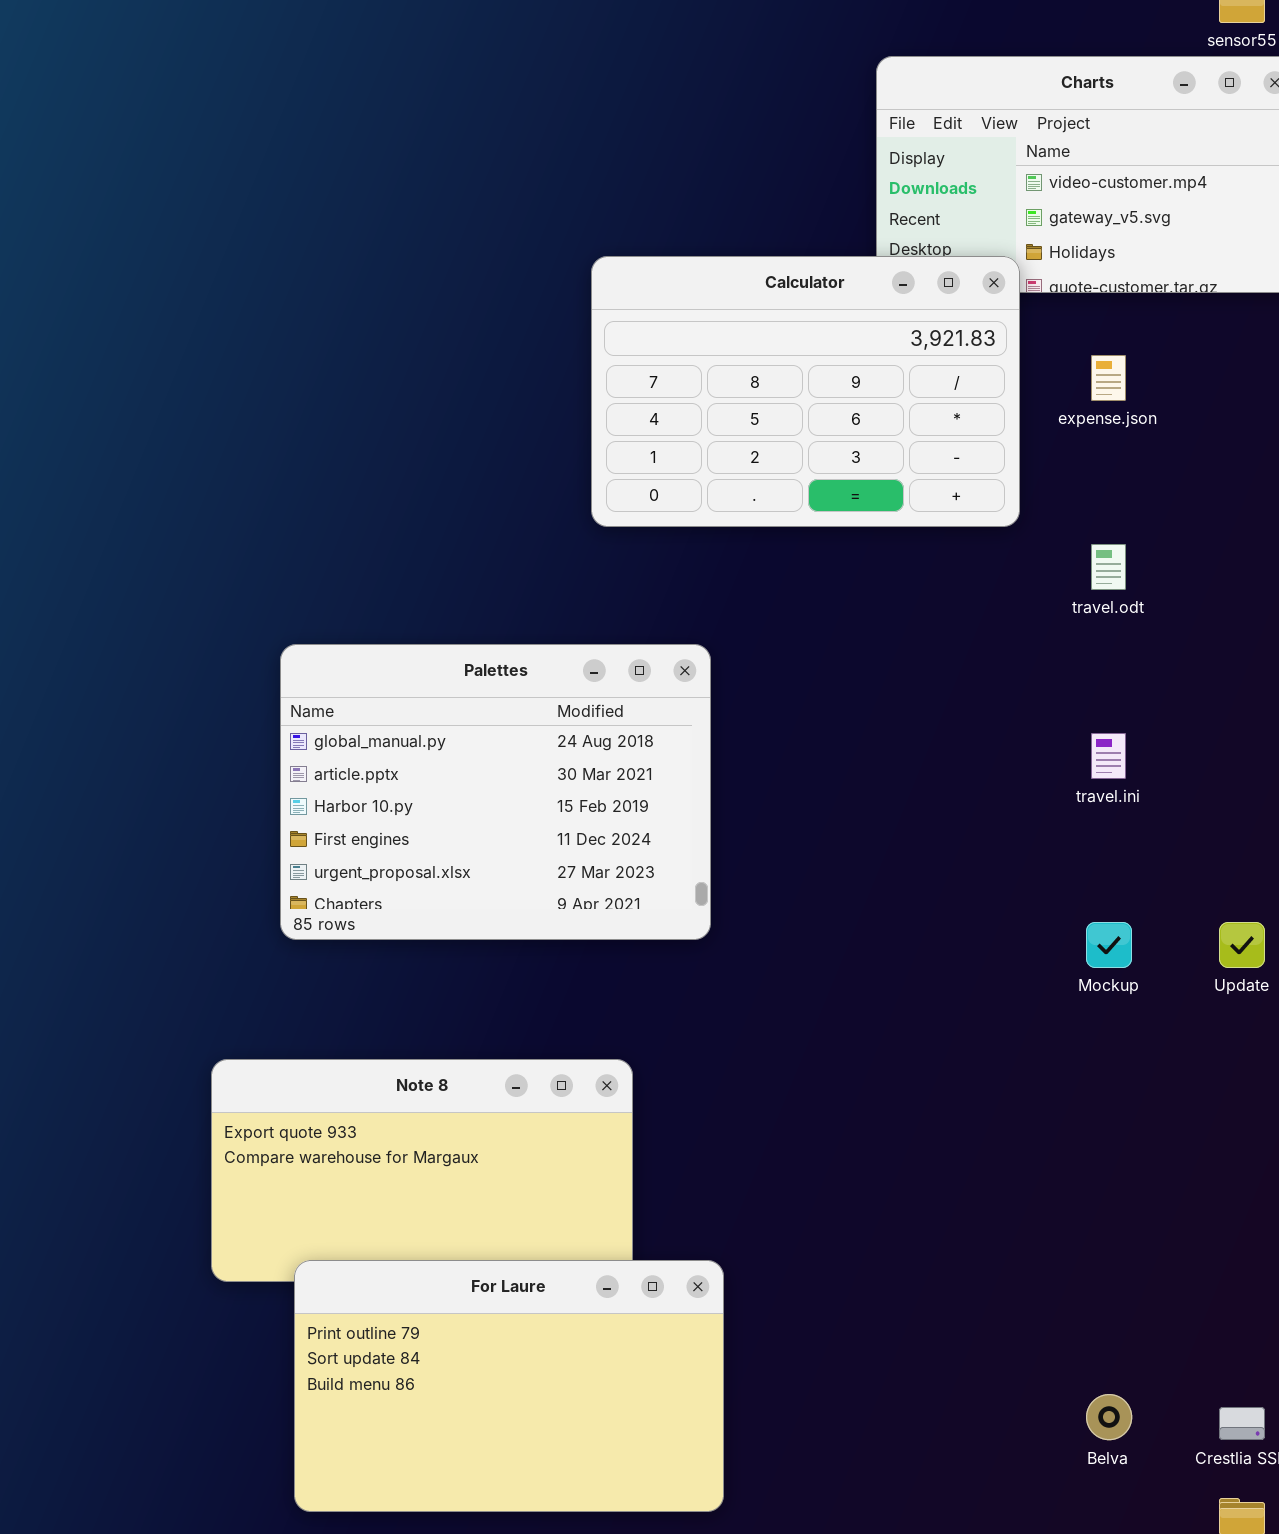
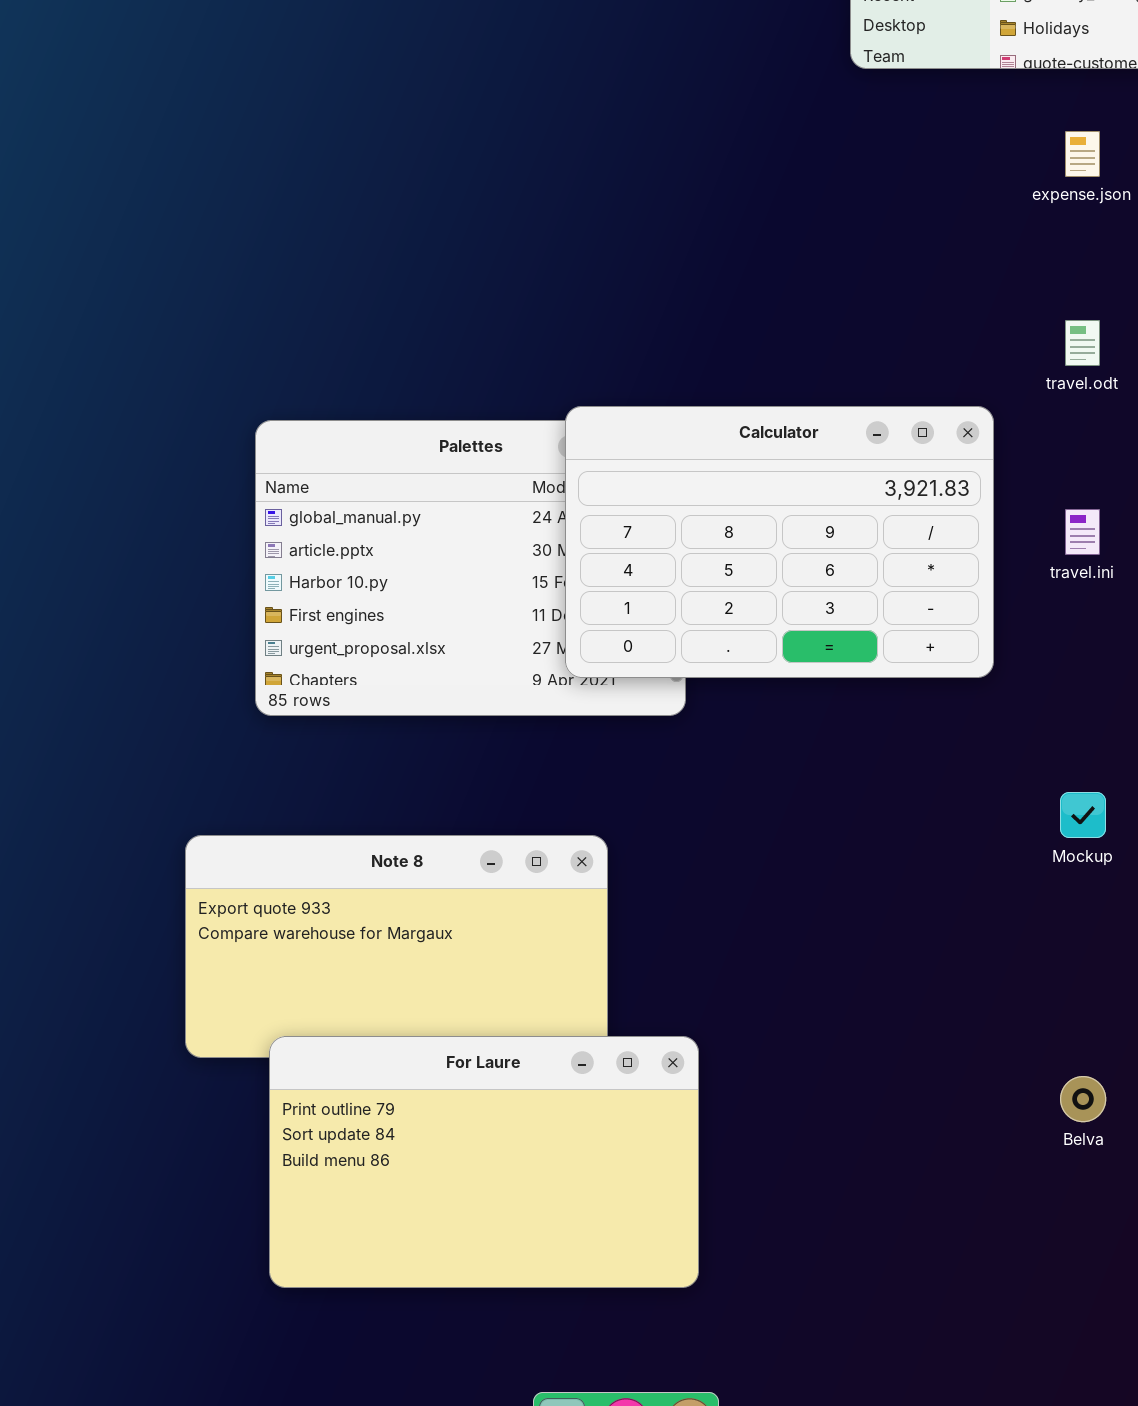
Calculator: [591,256,1020,527] -> [565,406,994,678], moved
Mockup: [1086,922,1132,968] -> [1060,792,1106,838], moved
Belva: [1086,1394,1132,1440] -> [1060,1076,1106,1122], moved

